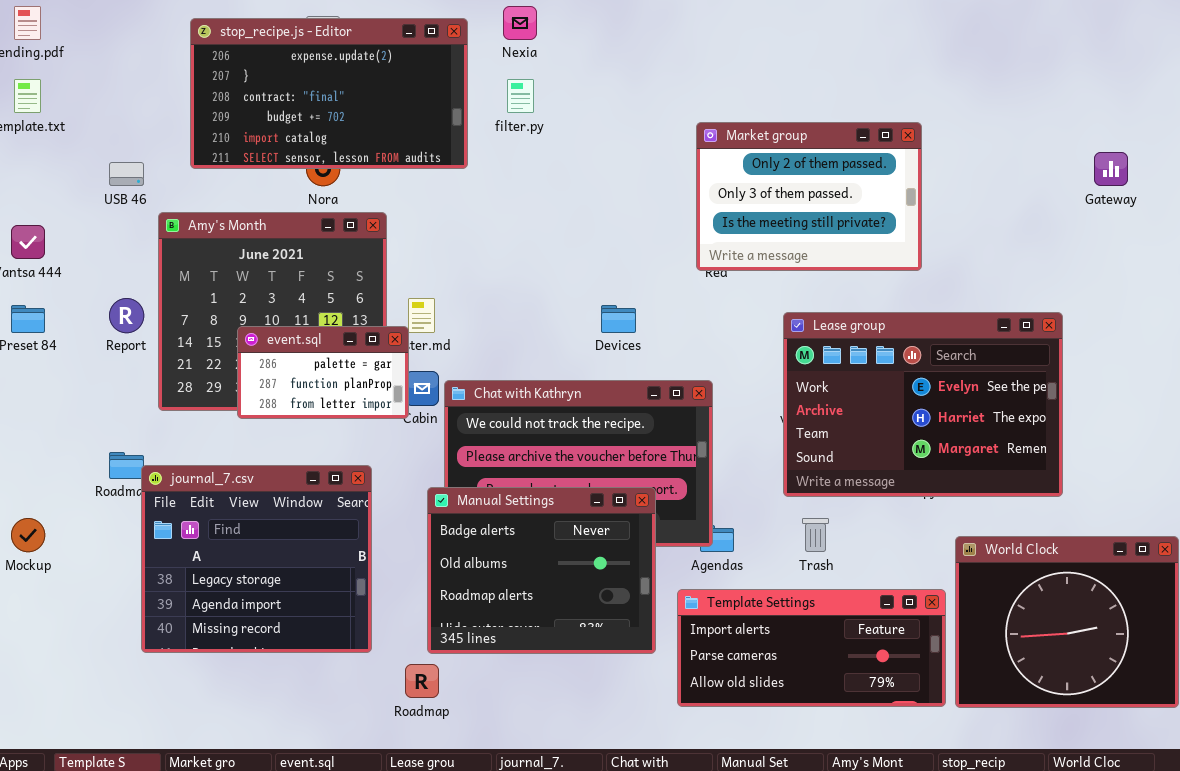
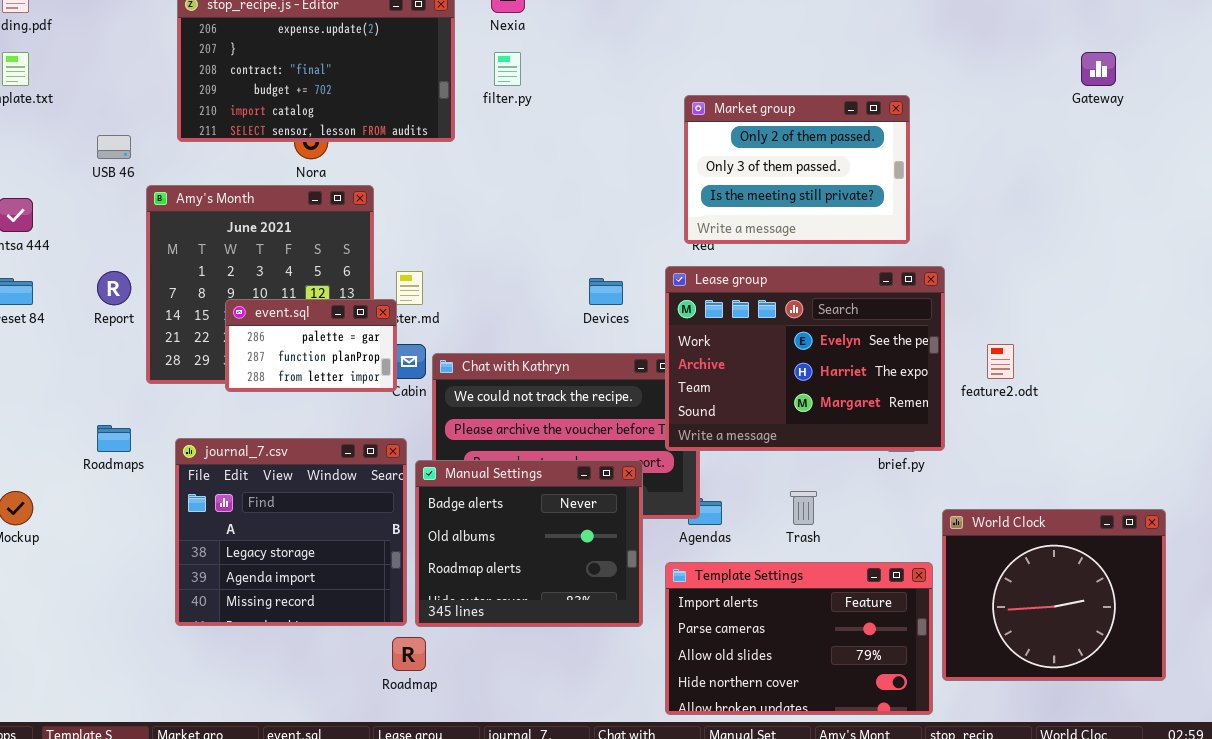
Gateway: [1094,152,1128,186] -> [1081,52,1116,86], moved
Lease group: [783,312,1063,497] -> [665,266,945,451], moved
journal_7.csv: [141,465,372,653] -> [175,438,407,626], moved
Template Settings: [677,589,946,707] -> [665,562,933,715], resized

